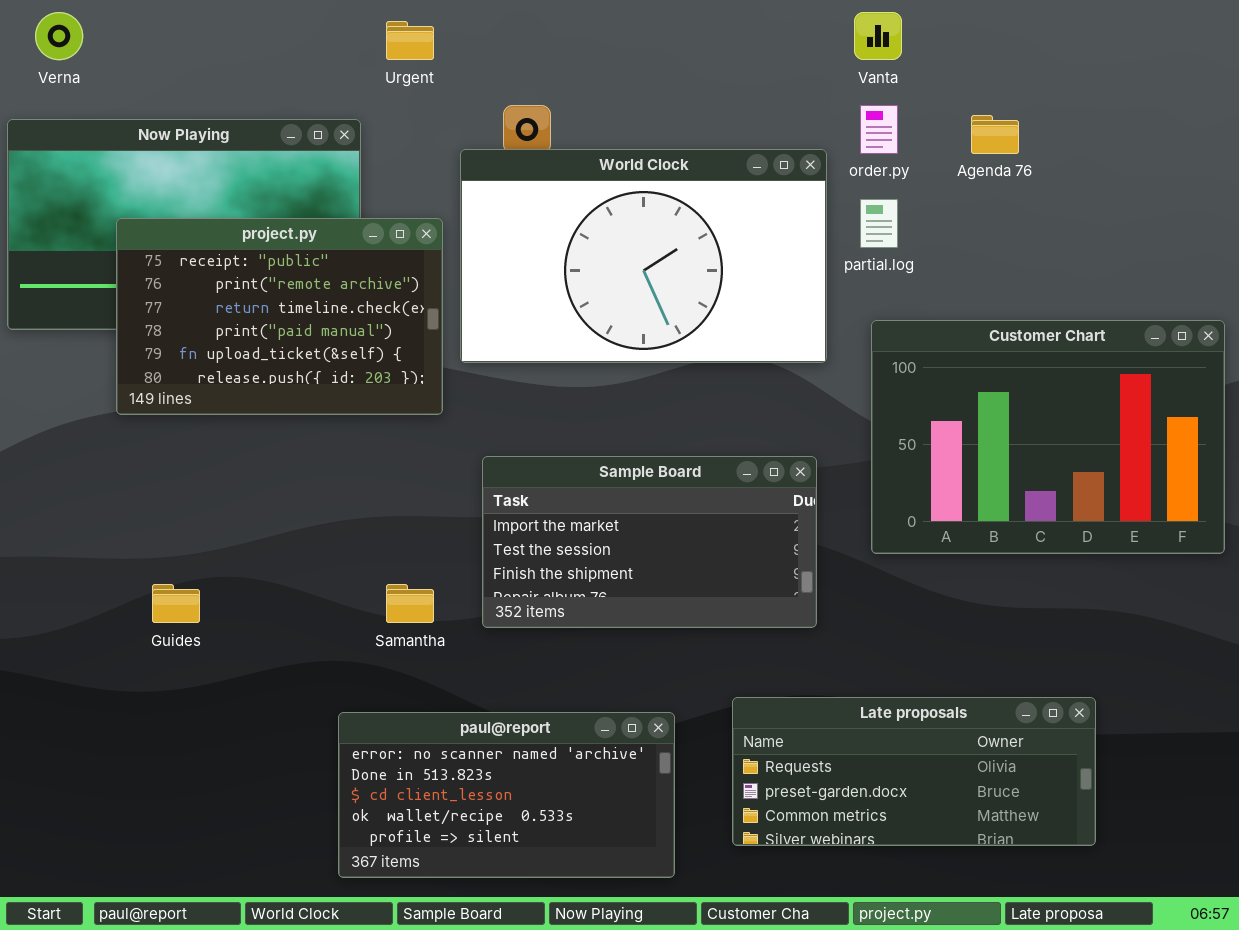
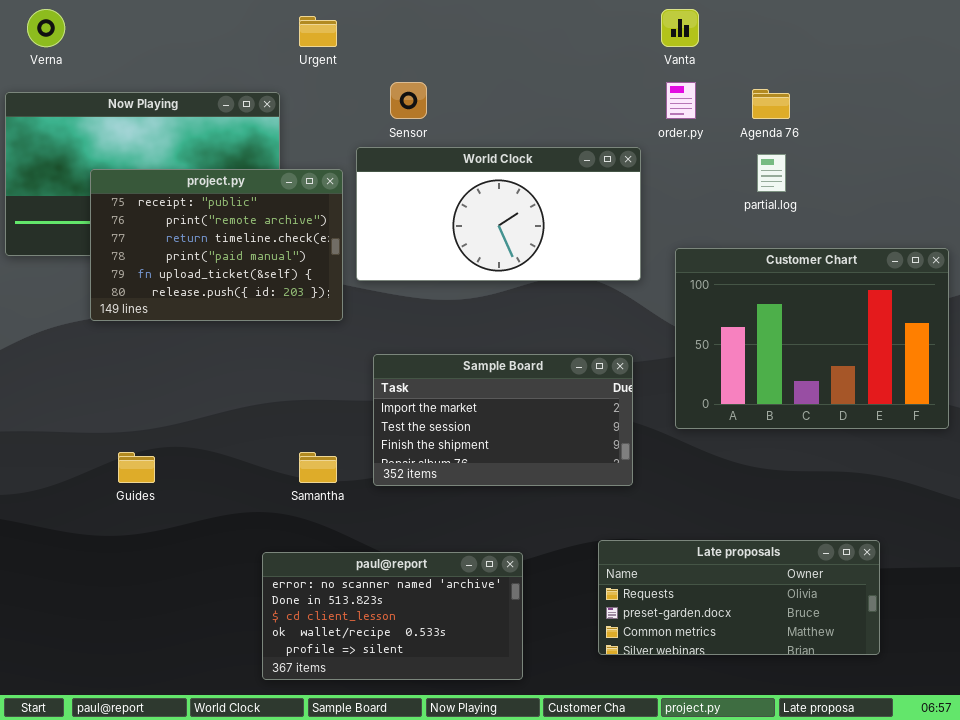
World Clock: [460,149,827,363] -> [356,147,641,281], resized
partial.log: [860,199,898,248] -> [757,154,786,192], moved
Late proposals: [732,697,1096,846] -> [598,540,880,655], moved

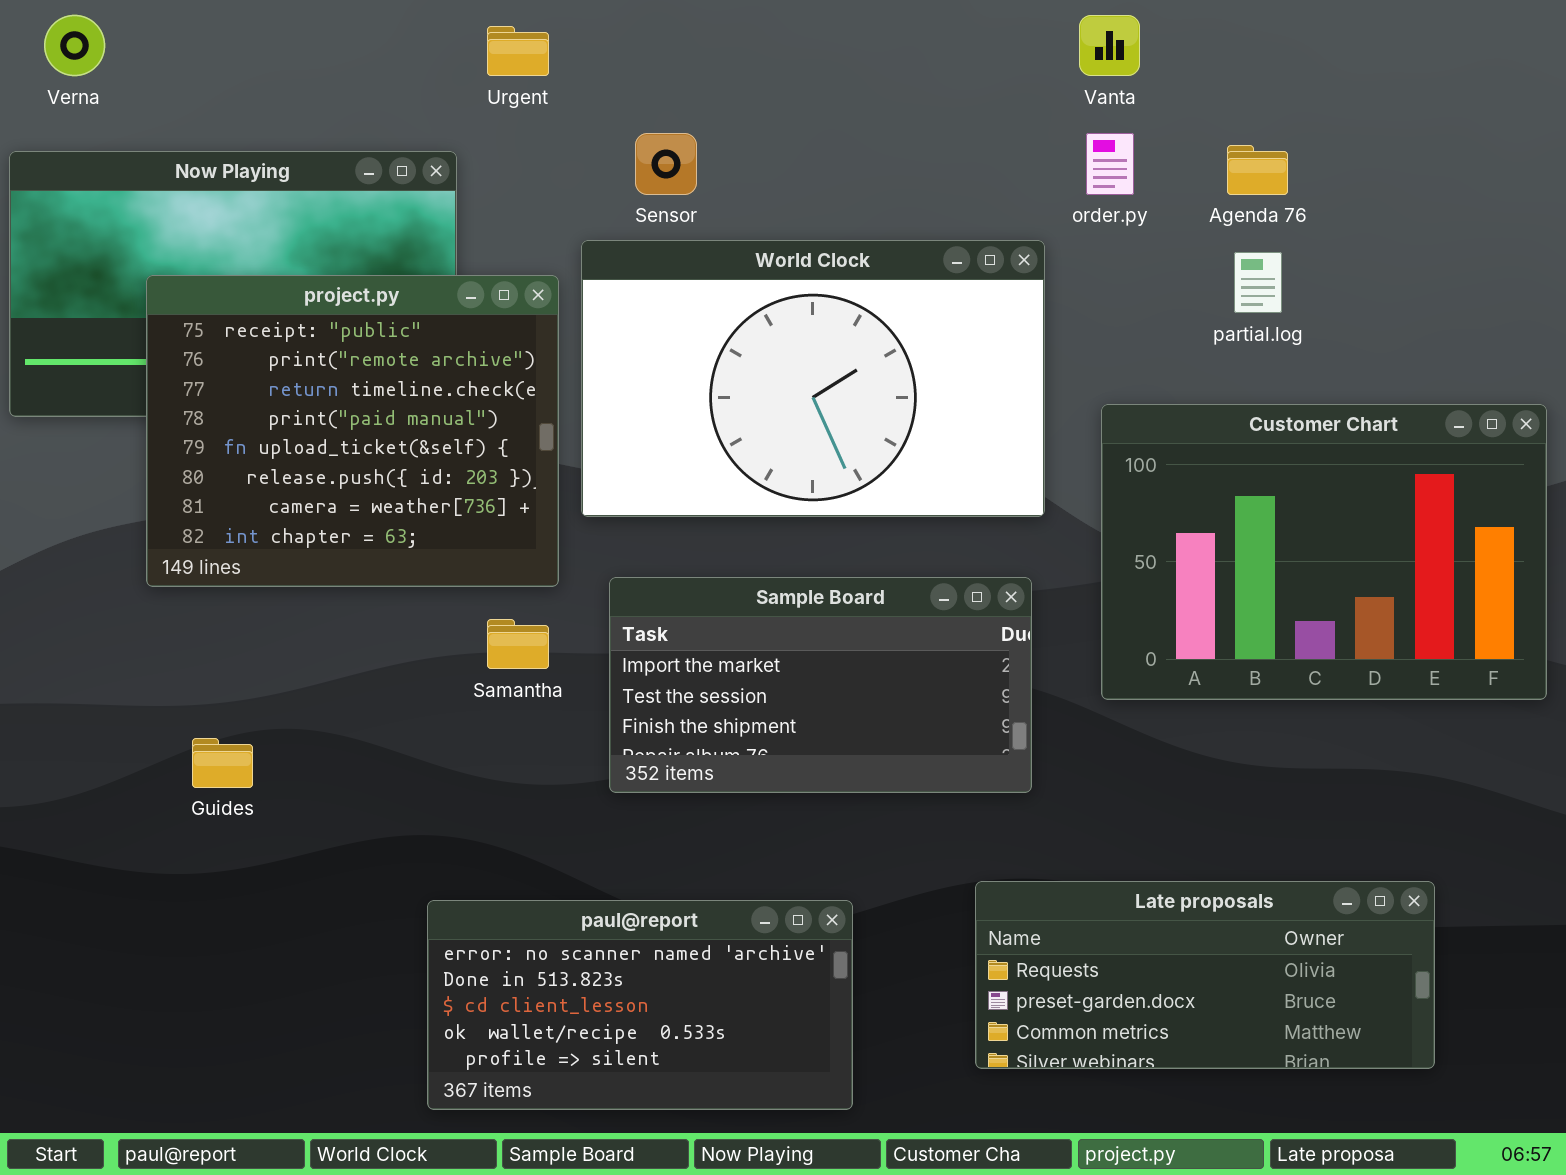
World Clock: [356,147,641,281] -> [581,240,1045,517], resized
project.py: [90,169,343,321] -> [146,275,559,587], resized
Samantha: [299,452,337,483] -> [487,619,549,669], moved

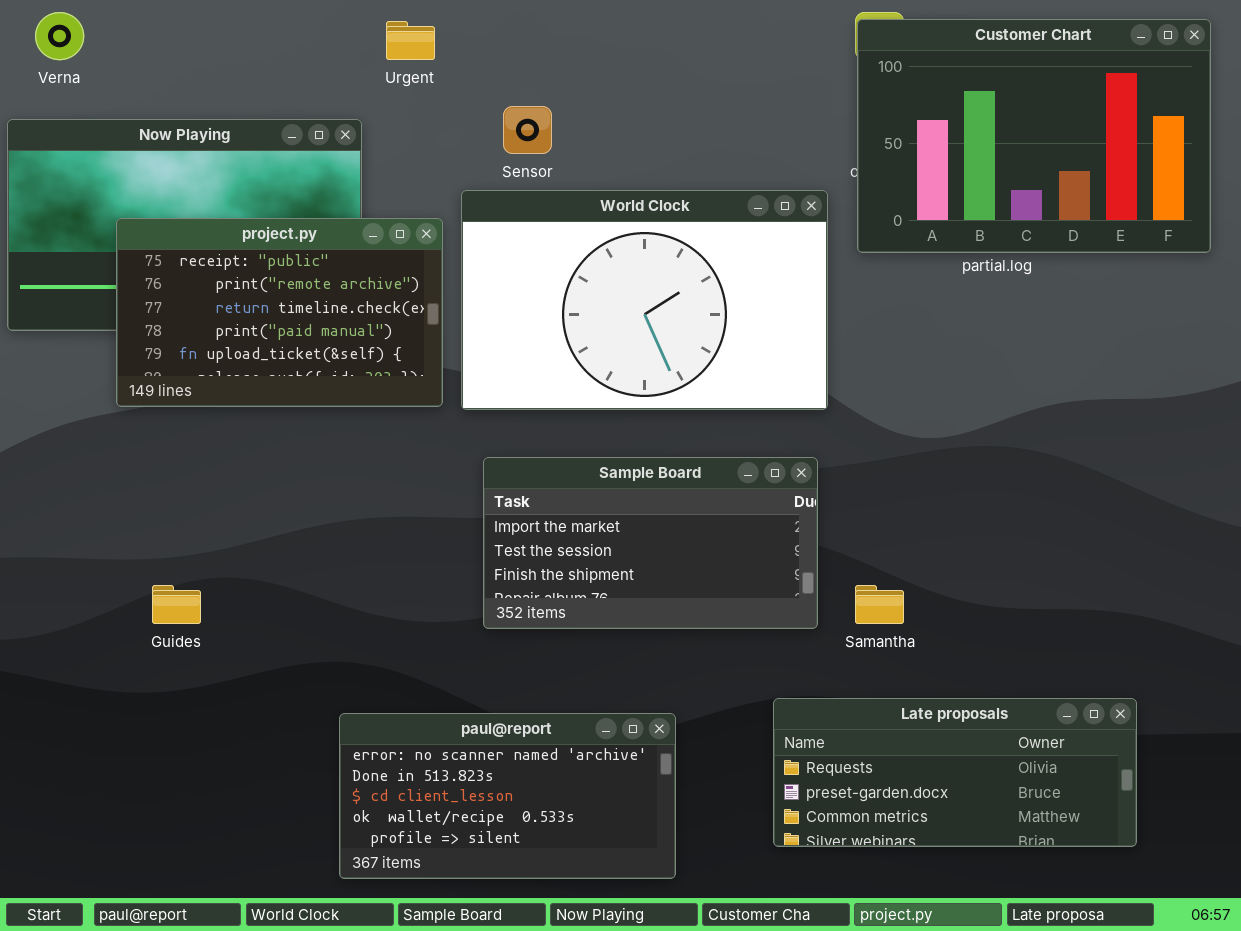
project.py: [146,275,559,587] -> [116,218,443,407], resized
Customer Chart: [1101,404,1547,700] -> [857,19,1211,253], moved
Samantha: [487,619,549,669] -> [855,585,904,624], moved

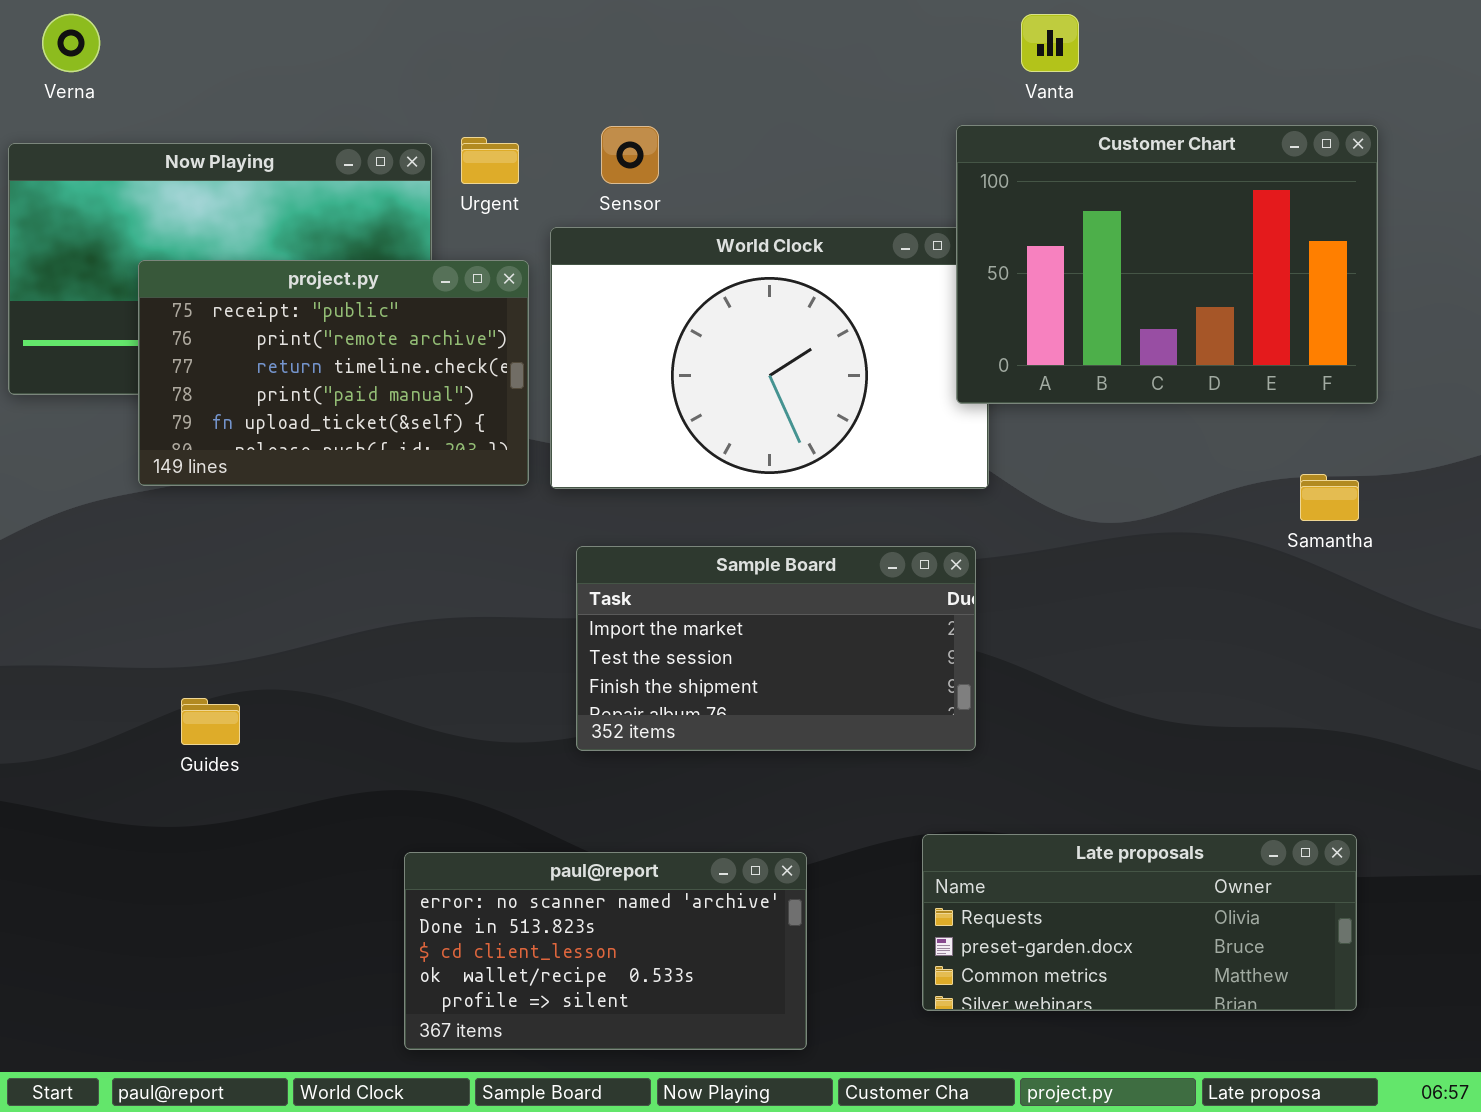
Customer Chart: [857,19,1211,253] -> [956,125,1378,404], moved
Urgent: [386,21,435,60] -> [461,137,519,184], moved
Samantha: [855,585,904,624] -> [1300,474,1359,521], moved

